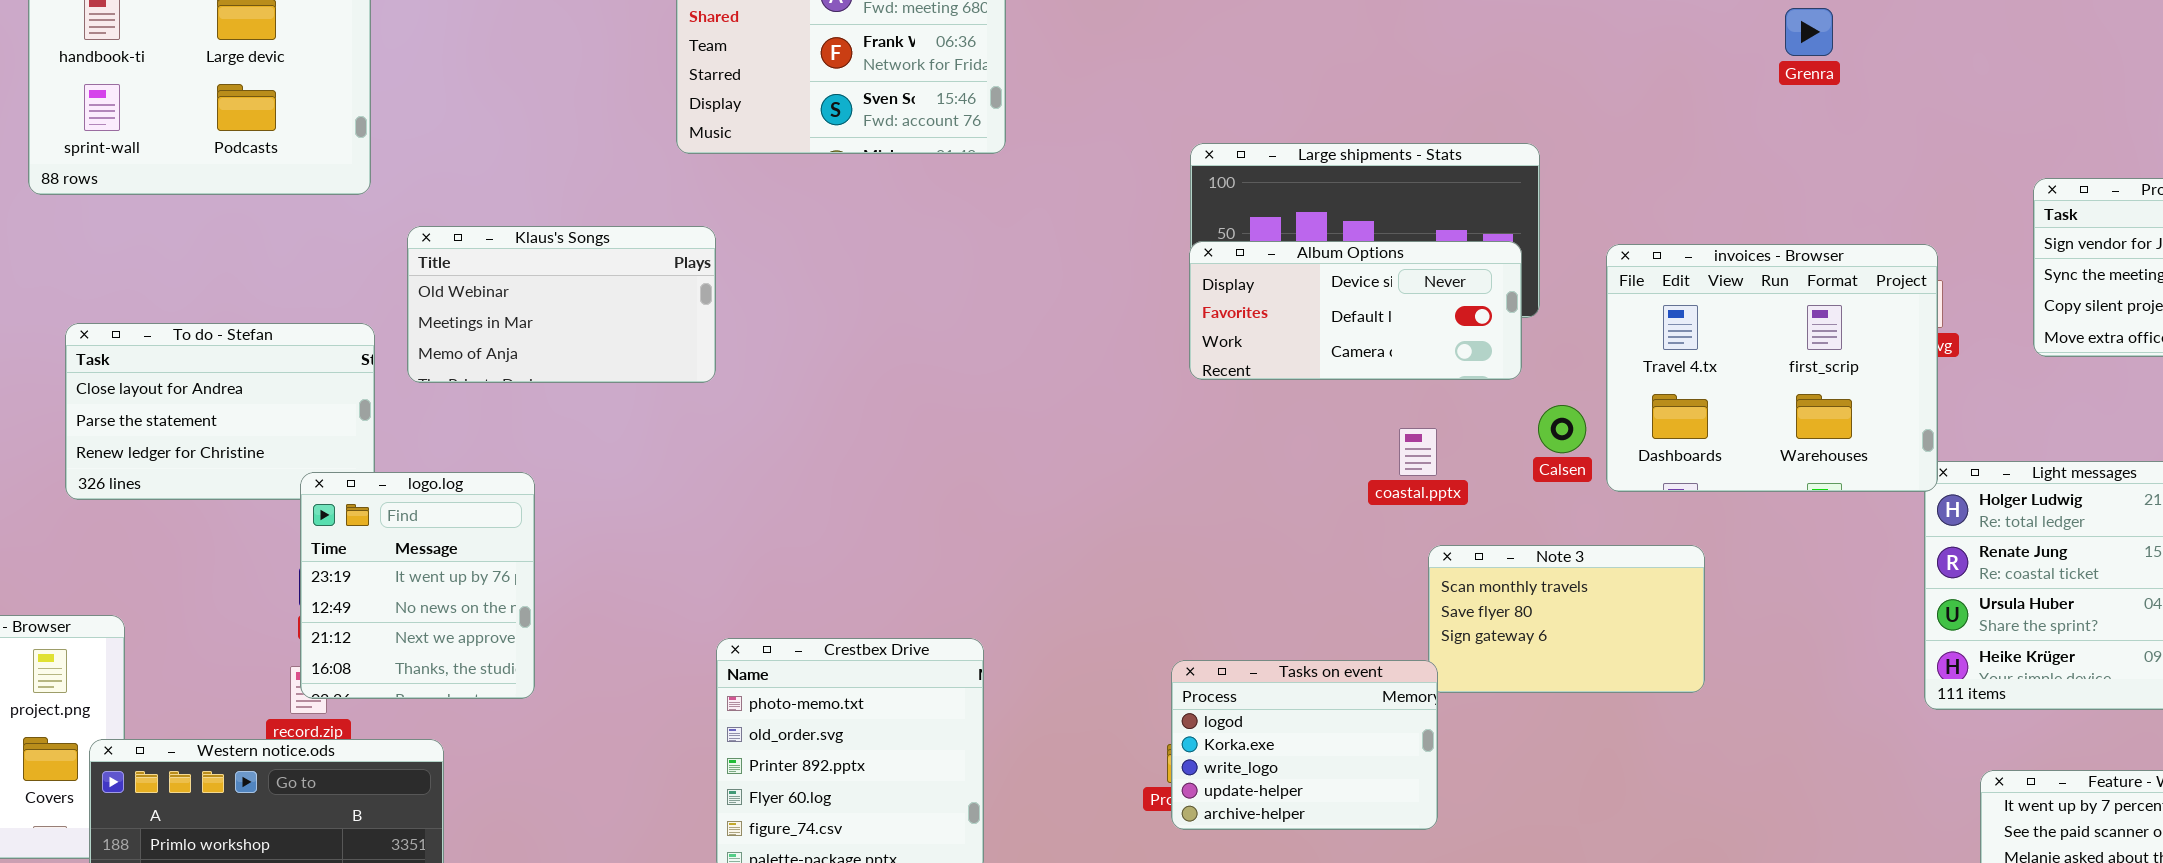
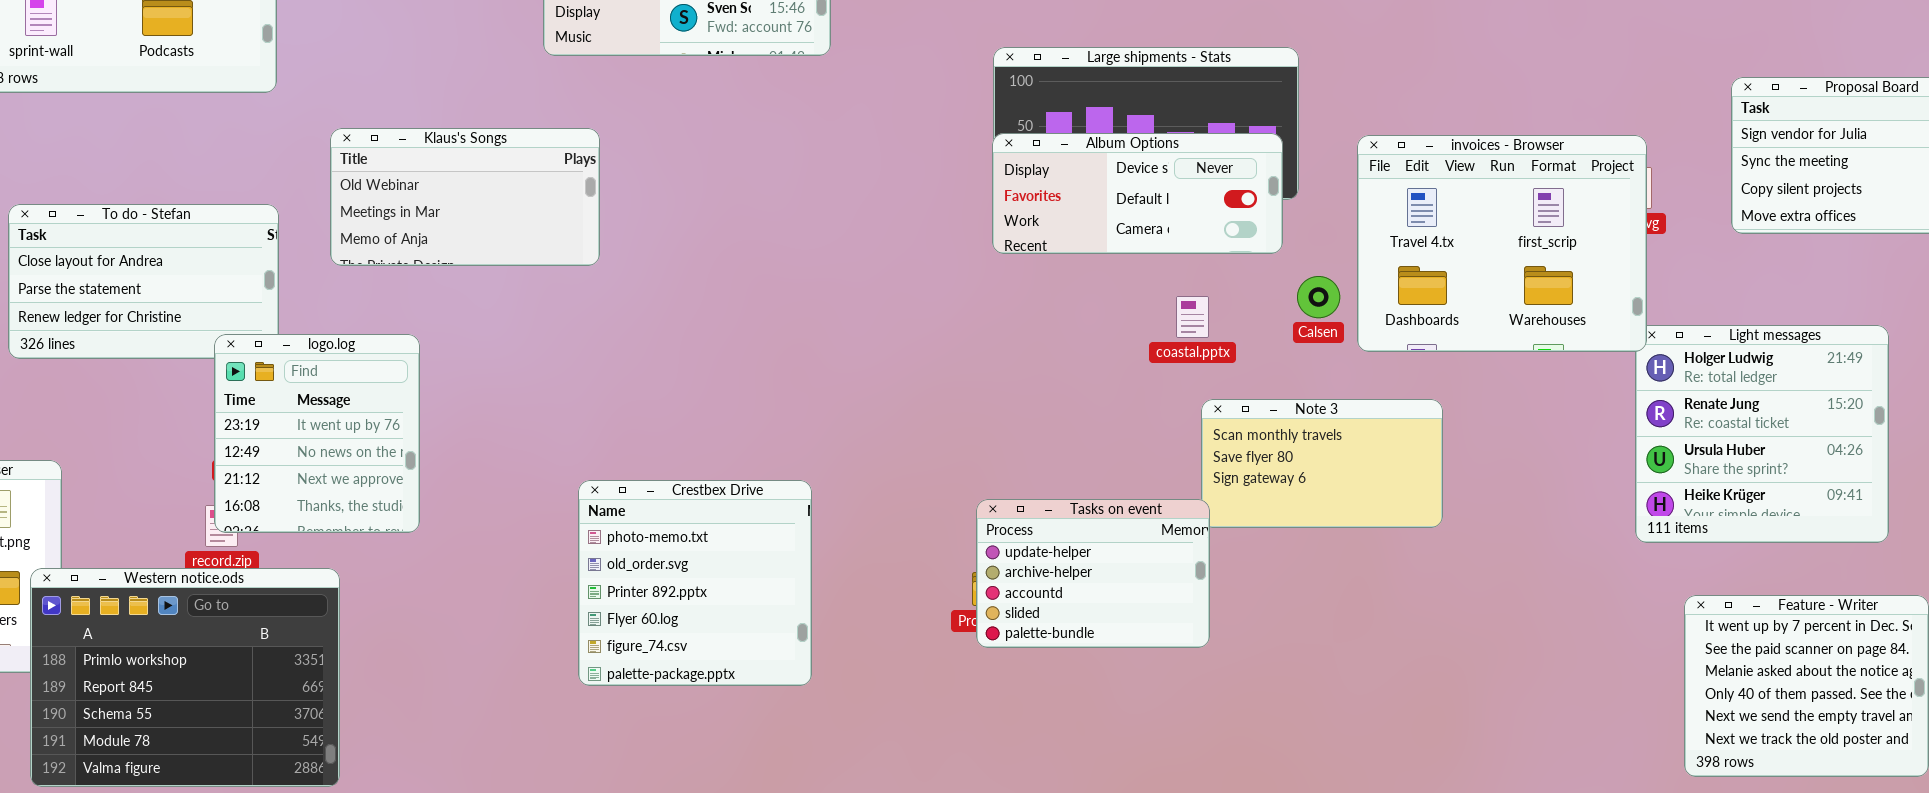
Klaus's Songs: [407,226,716,383] -> [330,128,600,266], moved
Tasks on event: [1171,660,1438,830] -> [976,499,1210,648], scrolled down 3 rows

